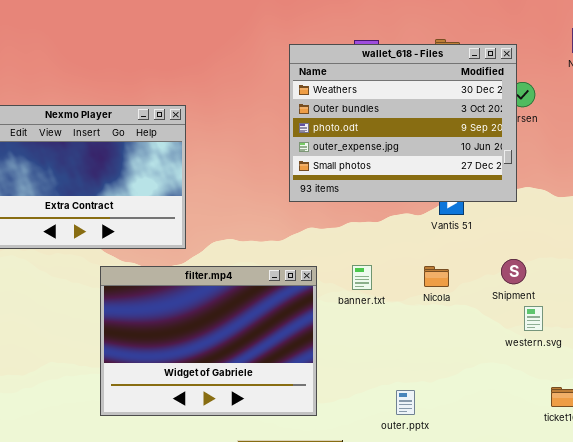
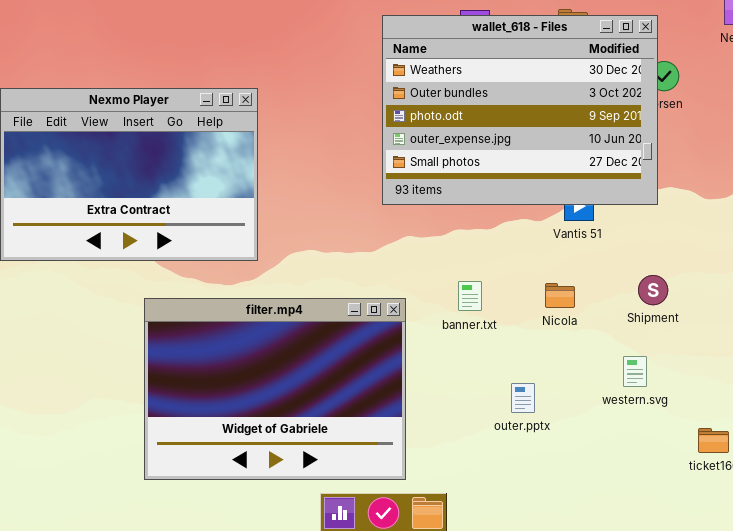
filter.mp4: [100,266,317,416] -> [144,298,406,480], moved
western.svg: [524,306,543,331] -> [623,356,647,387], moved
outer.pptx: [396,390,415,415] -> [511,383,535,413], moved

